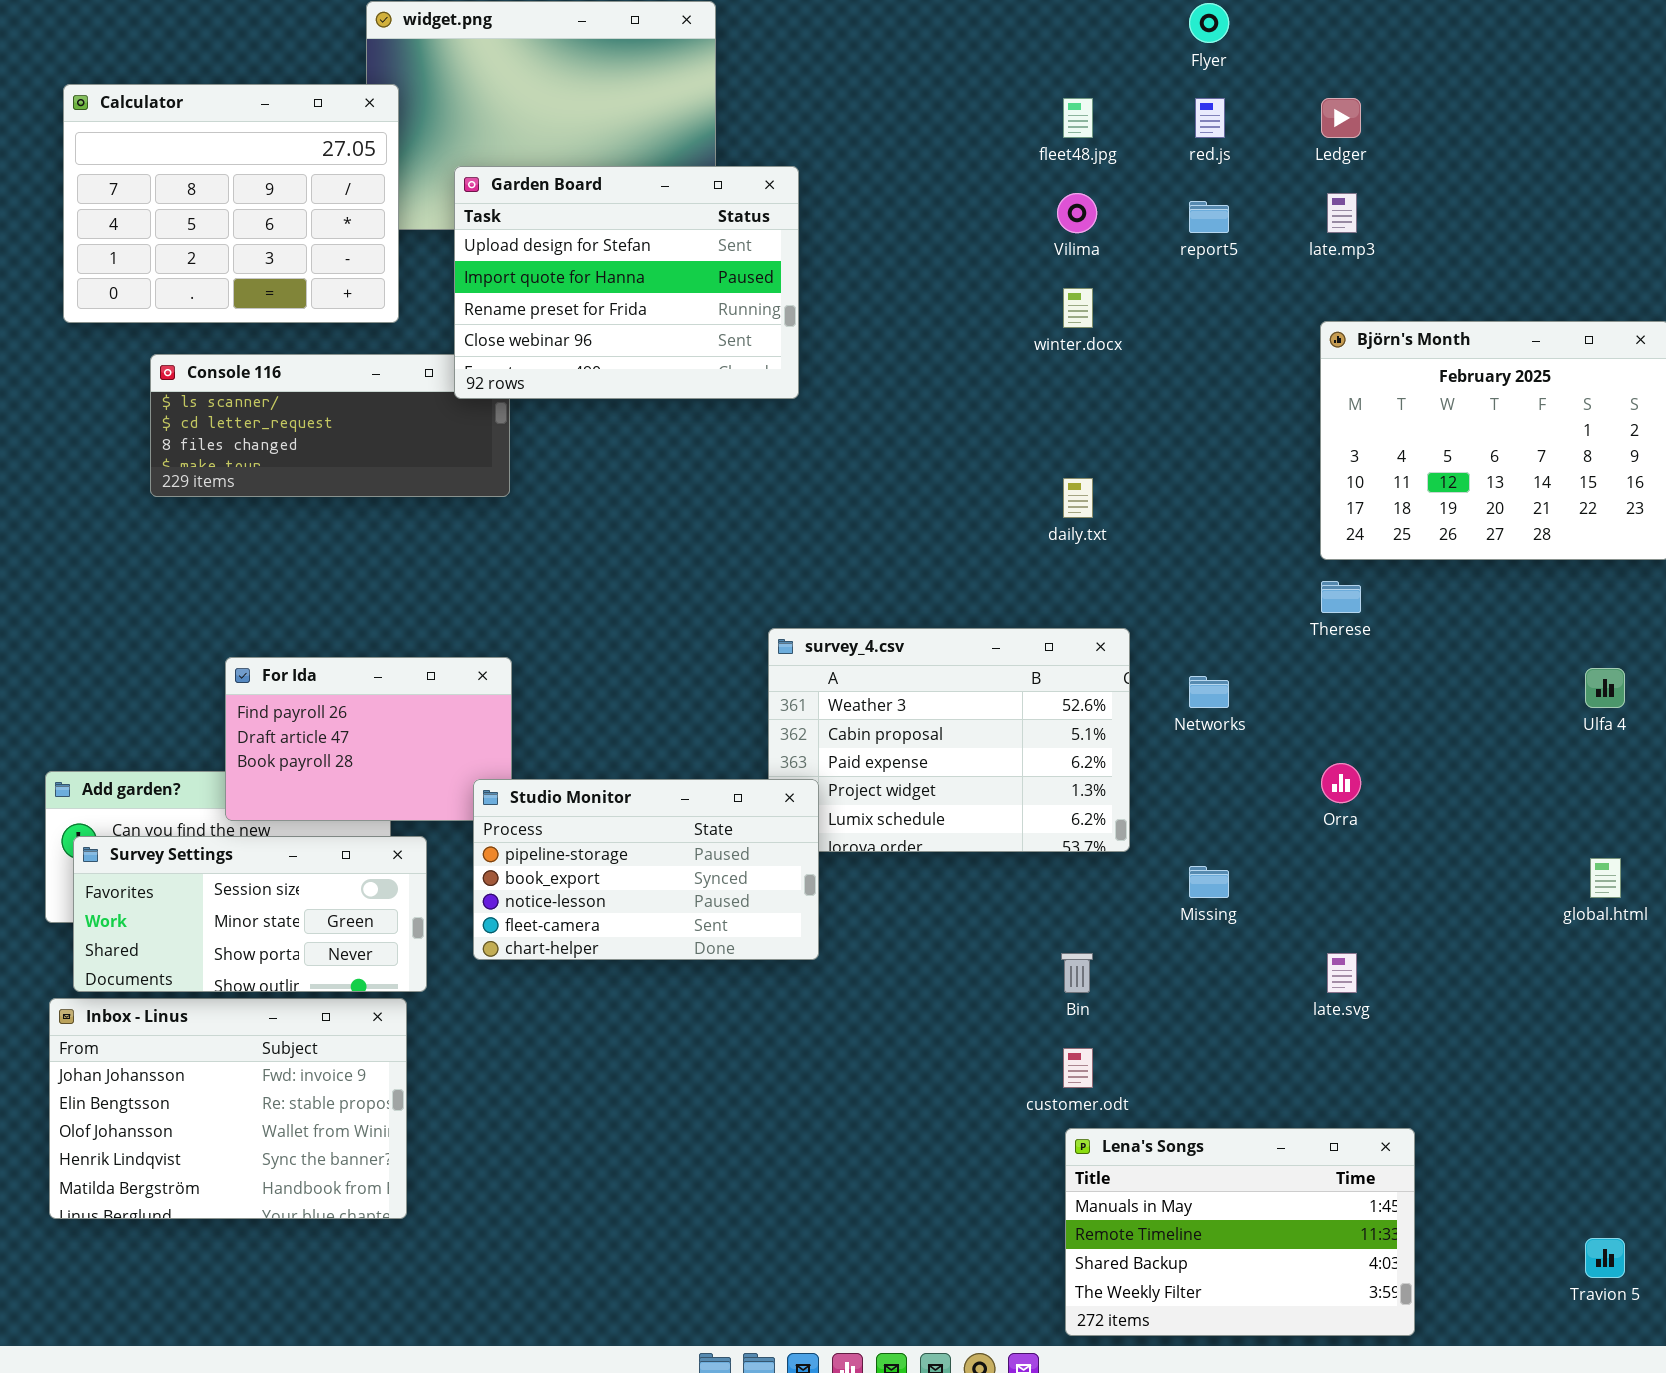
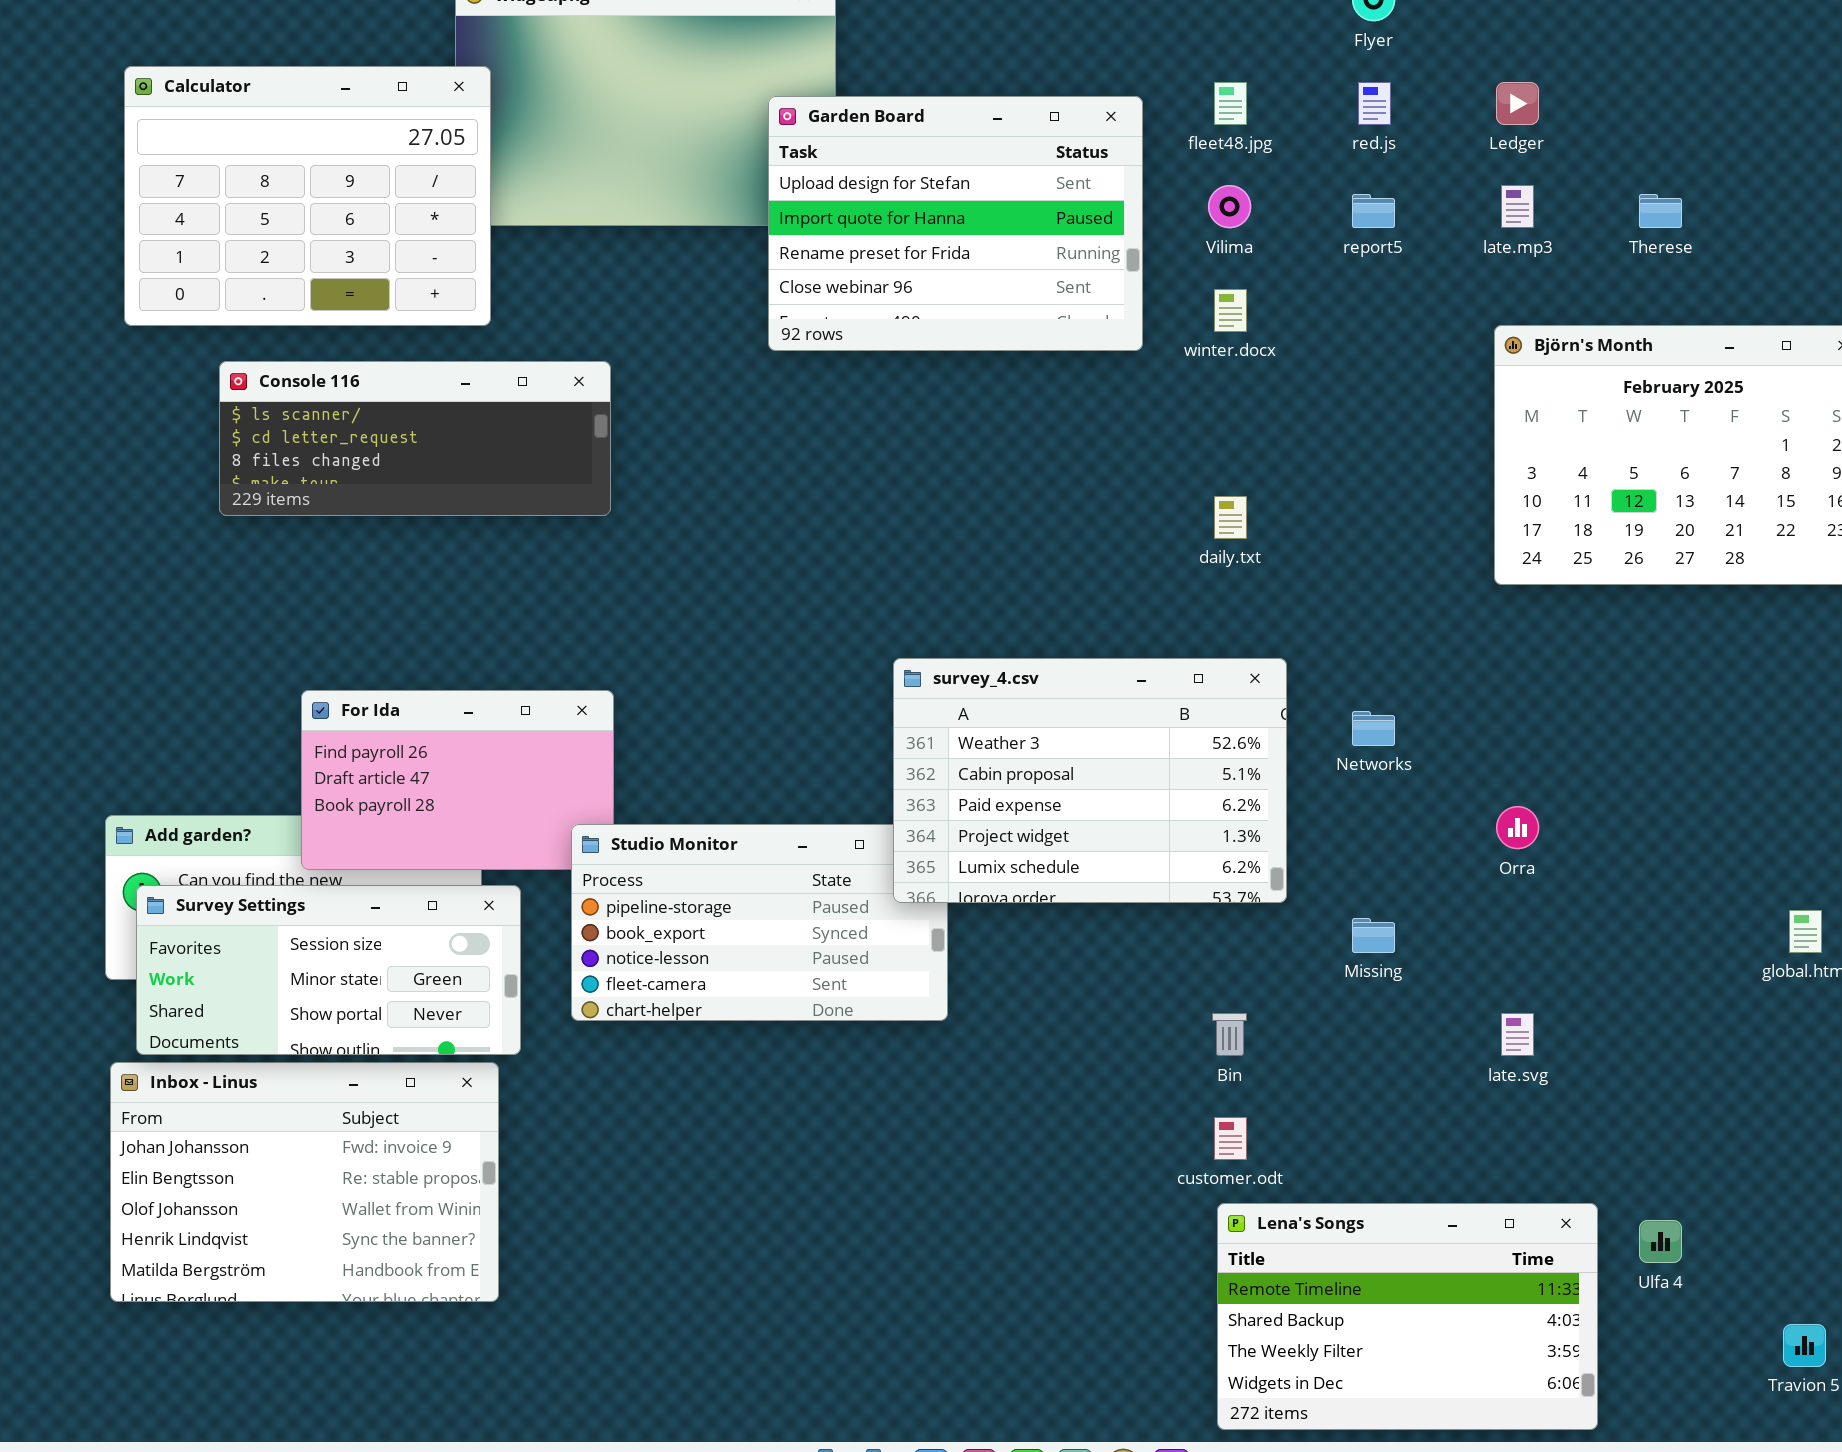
Garden Board: [454,166,799,399] -> [768,96,1143,351], moved
Therese: [1321,581,1361,613] -> [1639,194,1682,228], moved
survey_4.csv: [768,628,1130,852] -> [893,658,1287,903], raised
Ulfa 4: [1585,668,1625,708] -> [1639,1220,1682,1263], moved
Lena's Songs: [1065,1128,1415,1336] -> [1217,1203,1598,1430], scrolled down 1 row

